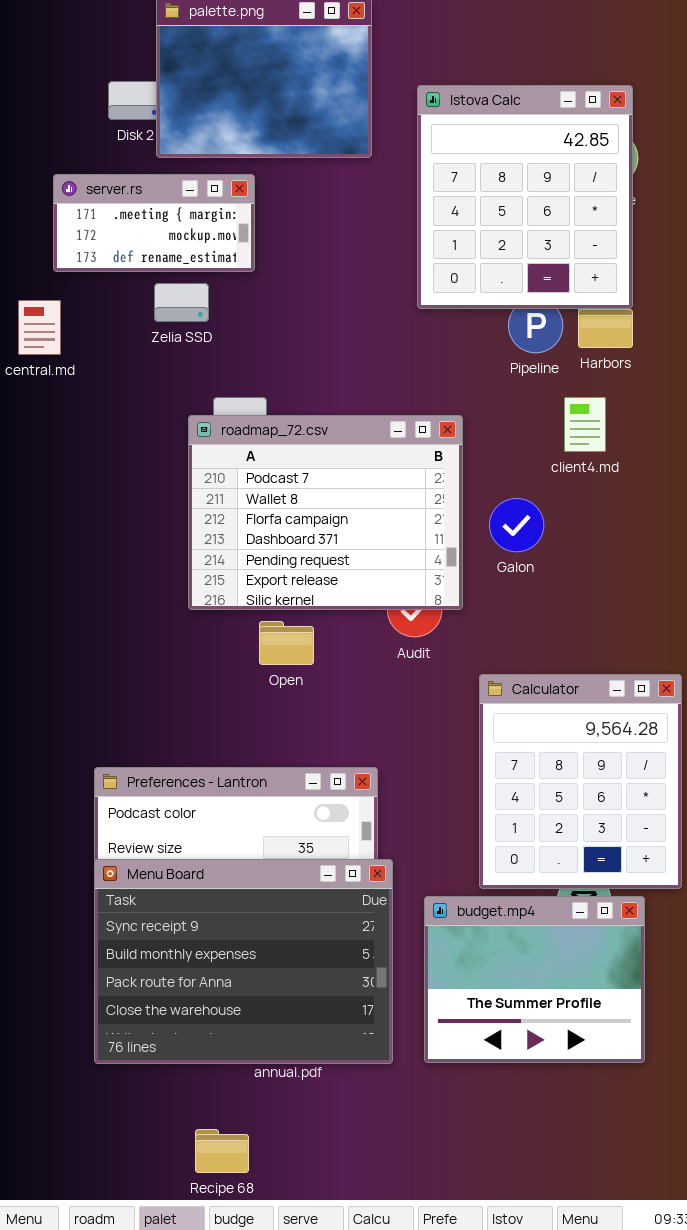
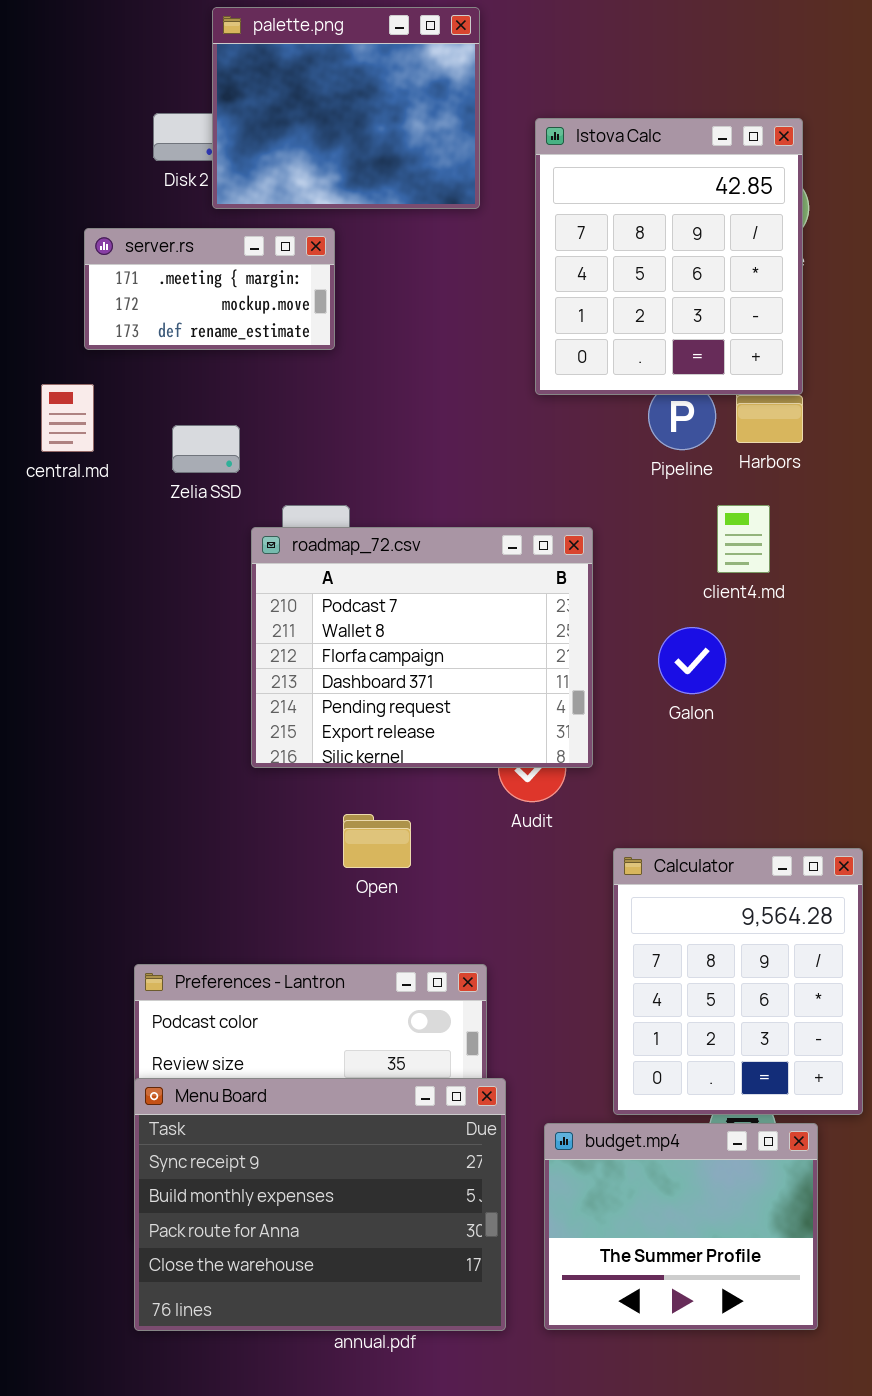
Zelia SSD: [154,283,209,322] -> [172,425,240,473], moved
Galon: [489,498,544,552] -> [658,627,726,694], moved
Open: [259,621,314,665] -> [343,814,411,868], moved

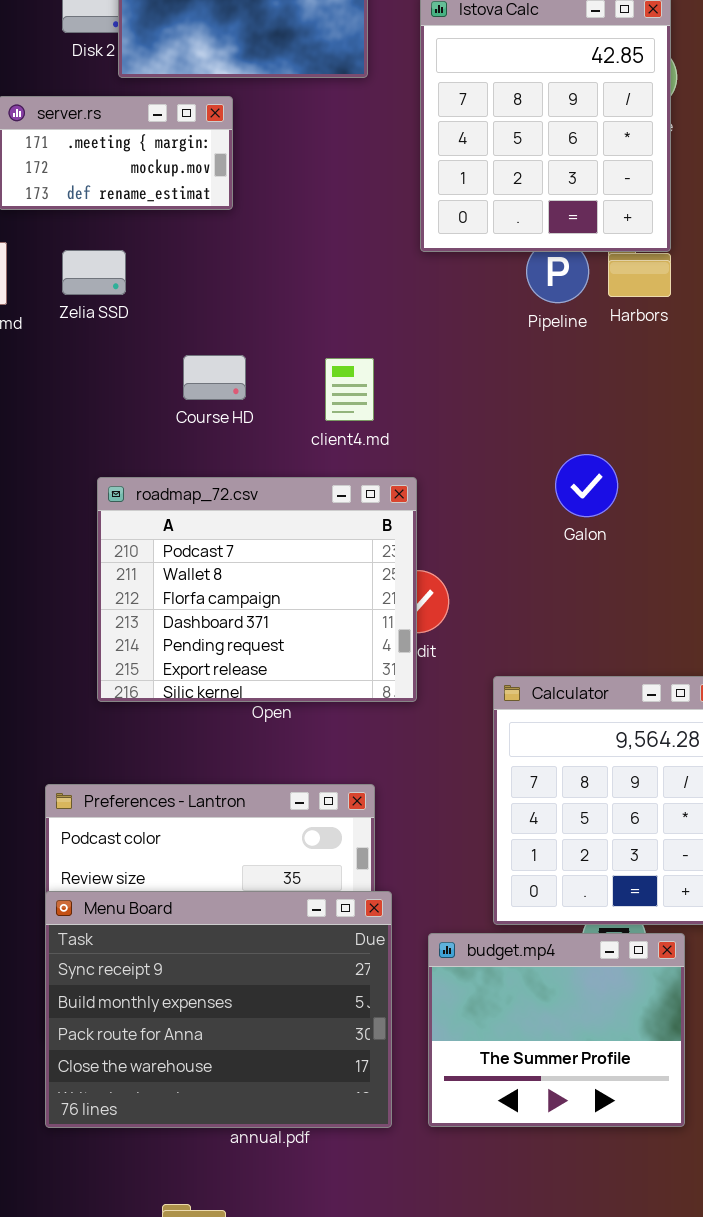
Zelia SSD: [172,425,240,473] -> [62,250,126,295], moved
client4.md: [717,505,770,573] -> [325,358,374,421], moved
roadmap_72.csv: [251,527,593,768] -> [97,477,417,702], moved
Galon: [658,627,726,694] -> [555,454,618,517], moved

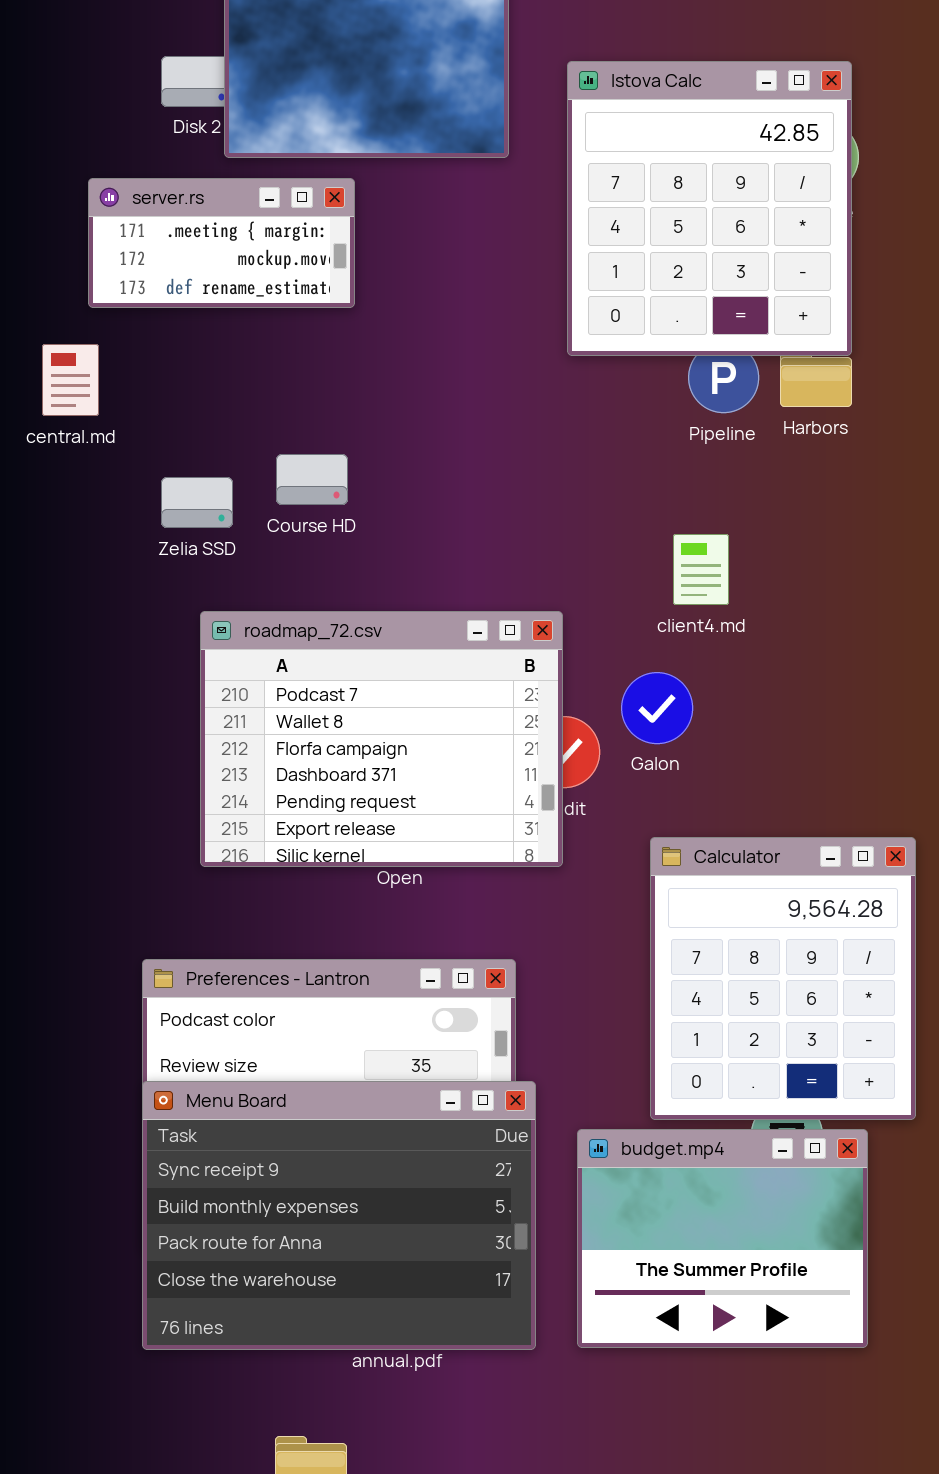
Zelia SSD: [62,250,126,295] -> [161,477,233,528], moved
Course HD: [183,355,246,400] -> [276,454,348,505], moved
client4.md: [325,358,374,421] -> [673,534,729,605], moved
Galon: [555,454,618,517] -> [621,672,693,744], moved

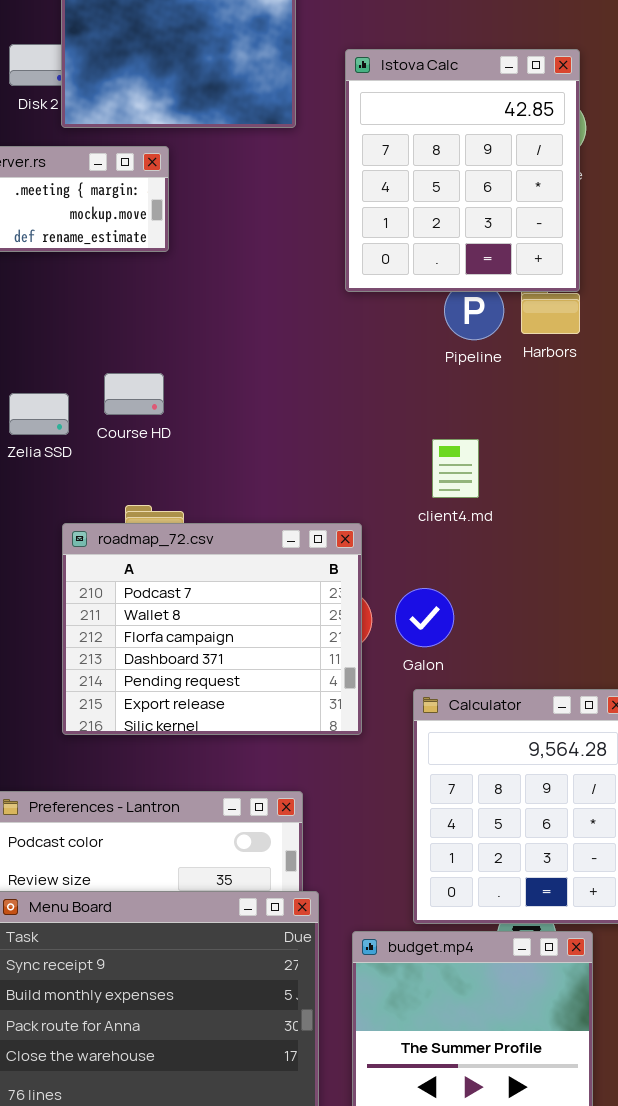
roadmap_72.csv: [200,611,563,867] -> [62,523,362,735], moved
Galon: [621,672,693,744] -> [395,588,454,647], moved

